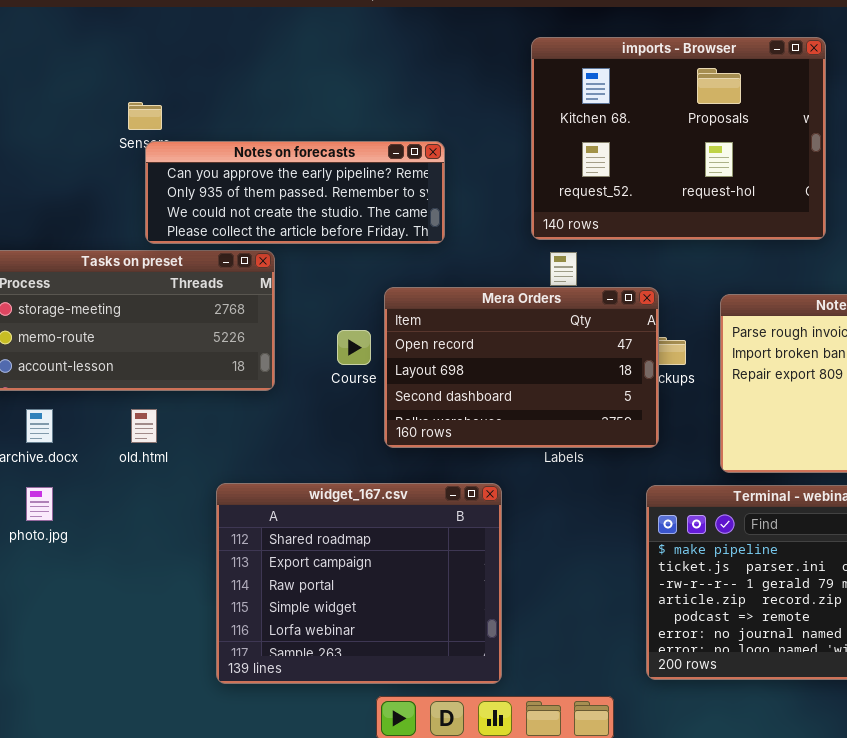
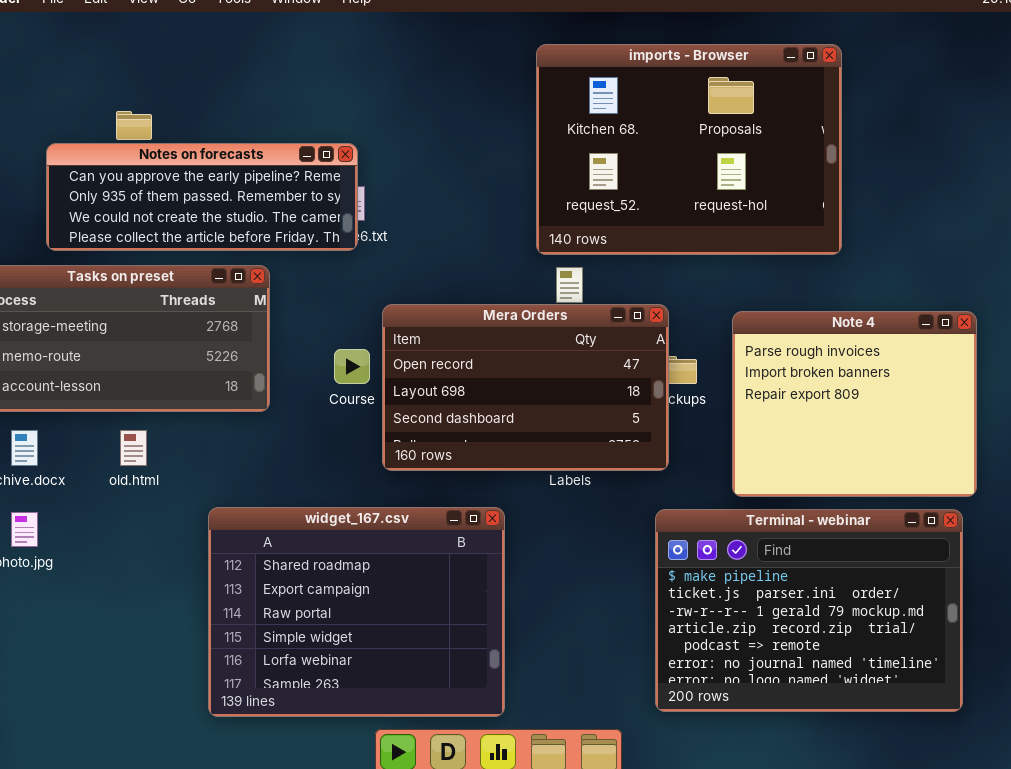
Notes on forecasts: [145,141,445,244] -> [46,143,358,251], moved

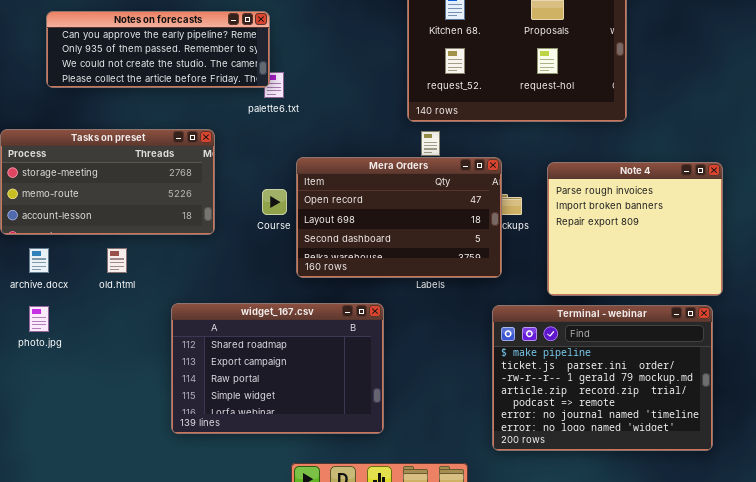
Notes on forecasts: [46,143,358,251] -> [46,11,270,88], moved
widget_167.csv: [208,507,505,717] -> [171,303,384,434], resized

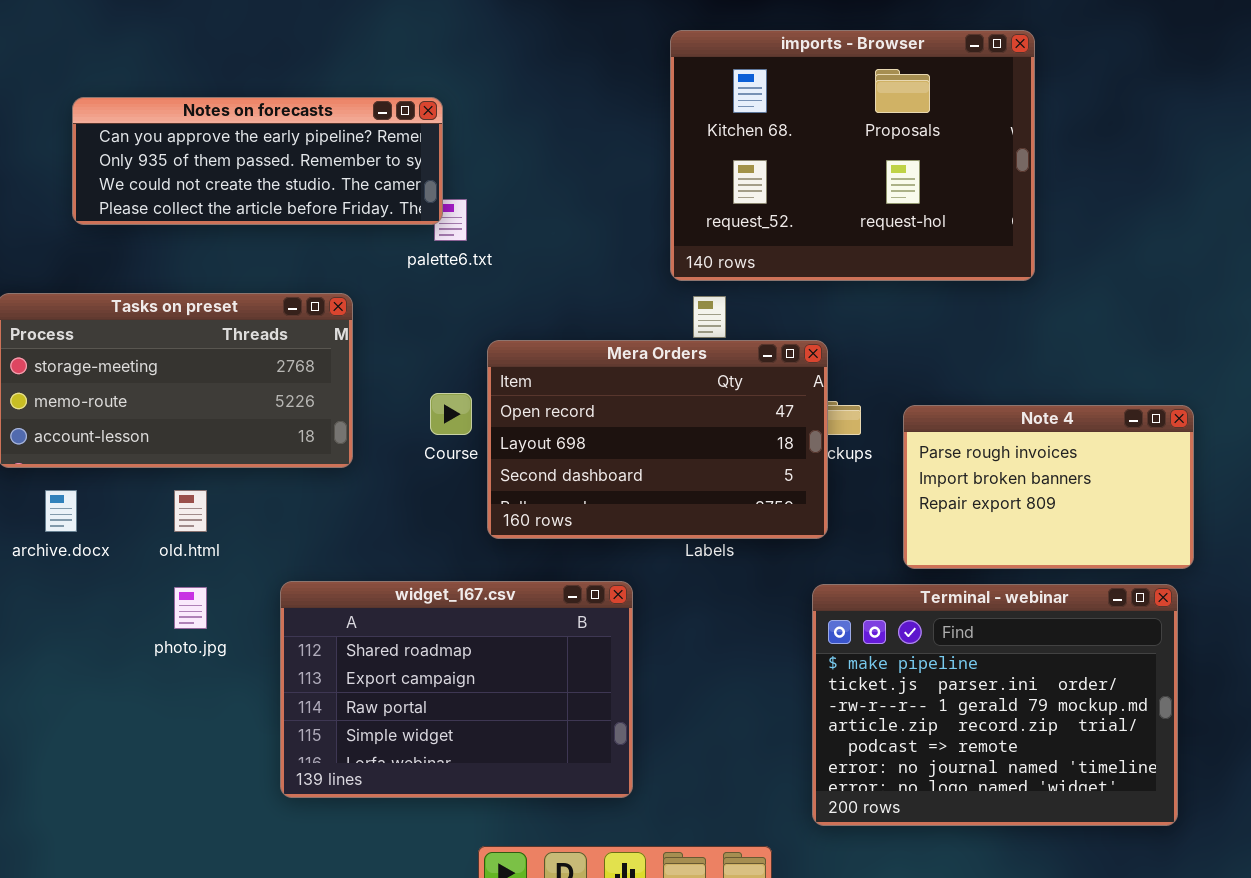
Note 4: [547,162,723,296] -> [903,405,1194,569], resized
photo.jpg: [29,306,49,332] -> [174,587,207,629], moved

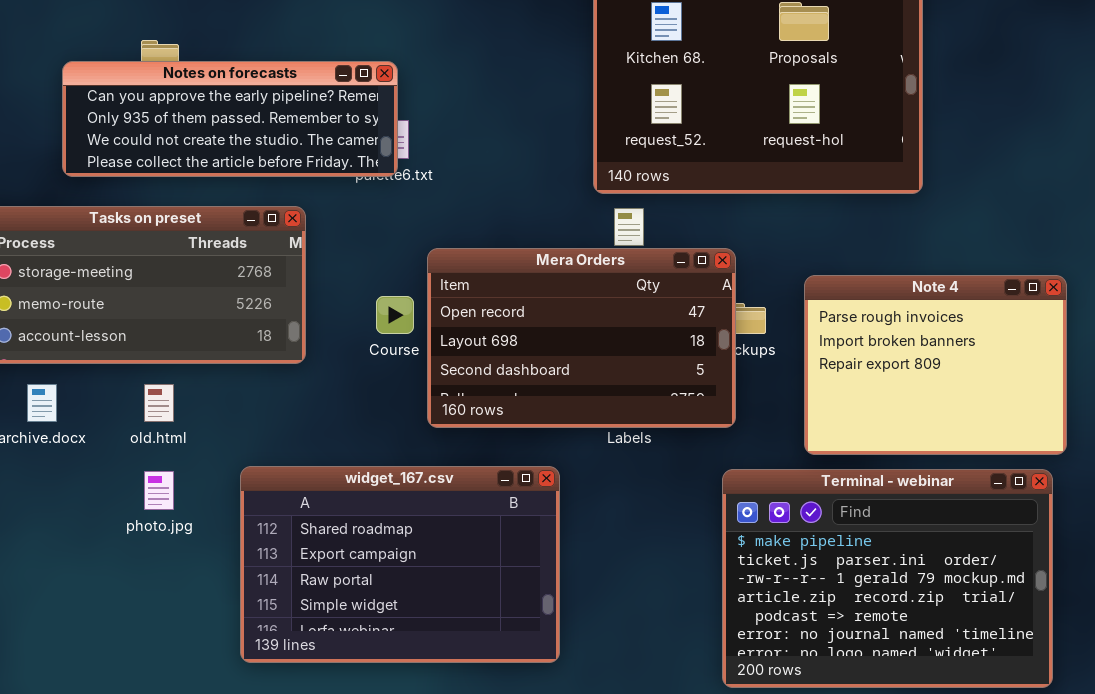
Notes on forecasts: [72,97,443,225] -> [62,61,398,177], moved
Note 4: [903,405,1194,569] -> [804,275,1067,455], resized

